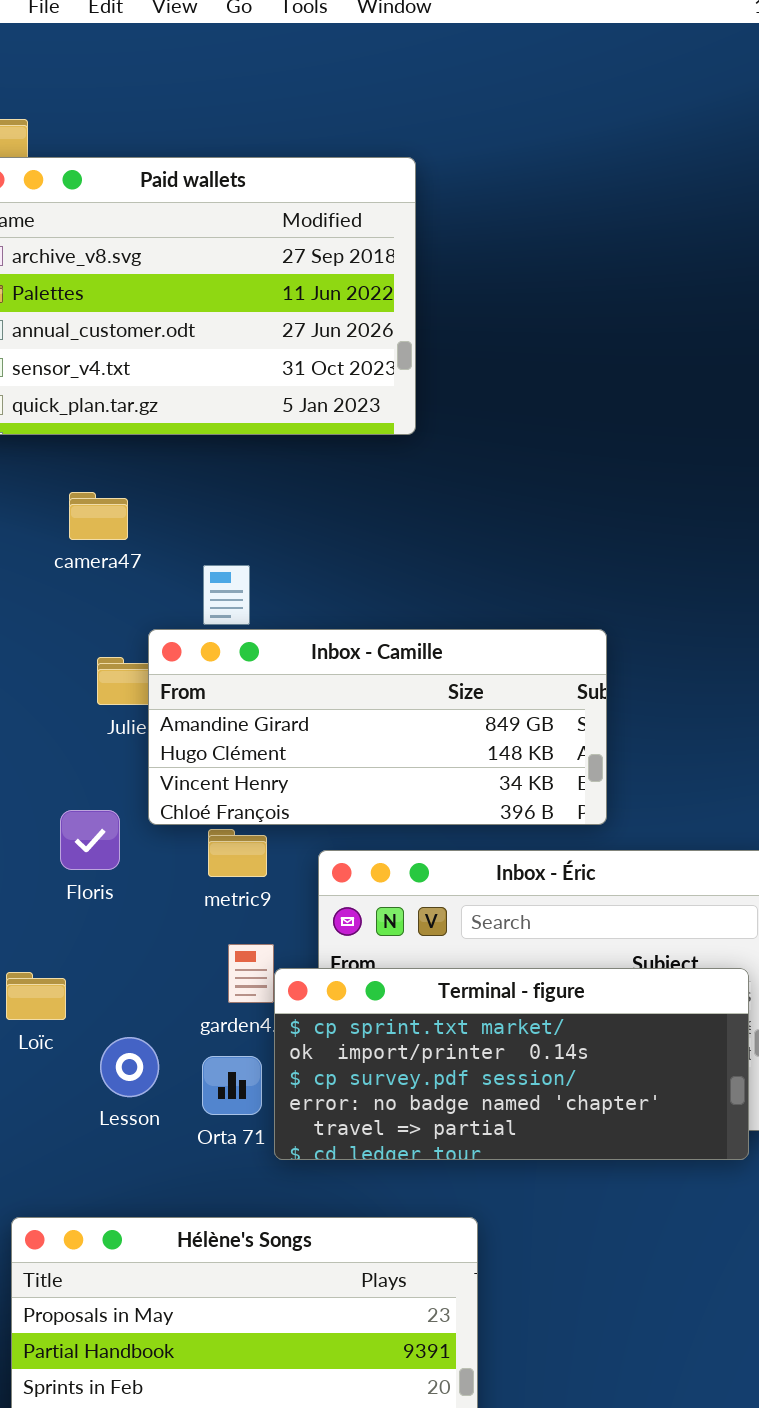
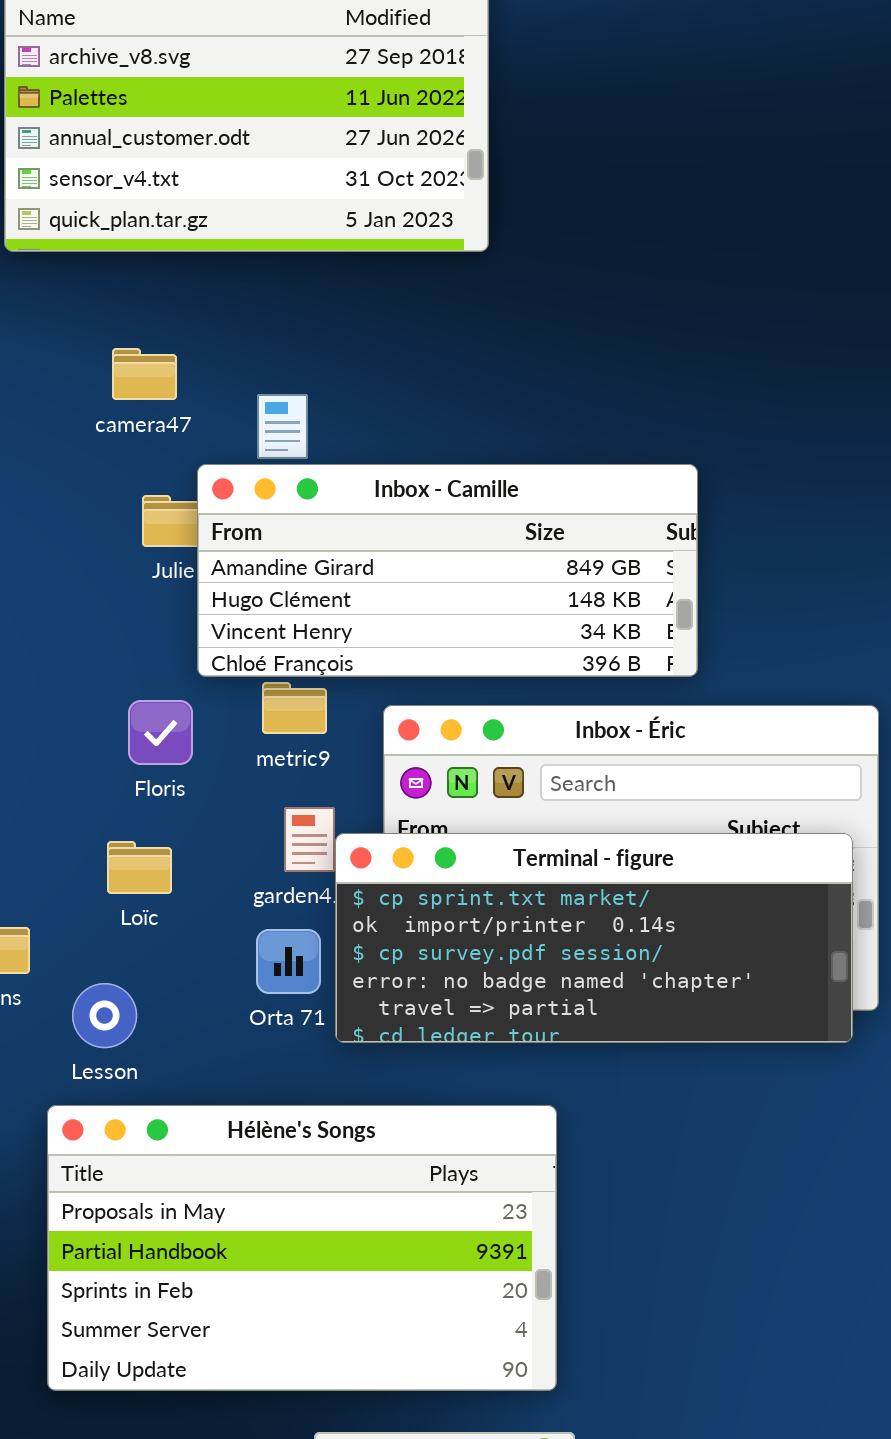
camera47: [69,492,128,540] -> [112,348,177,400], moved
Floris: [60,810,120,870] -> [128,700,193,765], moved
Loïc: [6,972,66,1020] -> [107,841,172,894], moved
Lesson: [100,1037,159,1097] -> [72,983,137,1048], moved

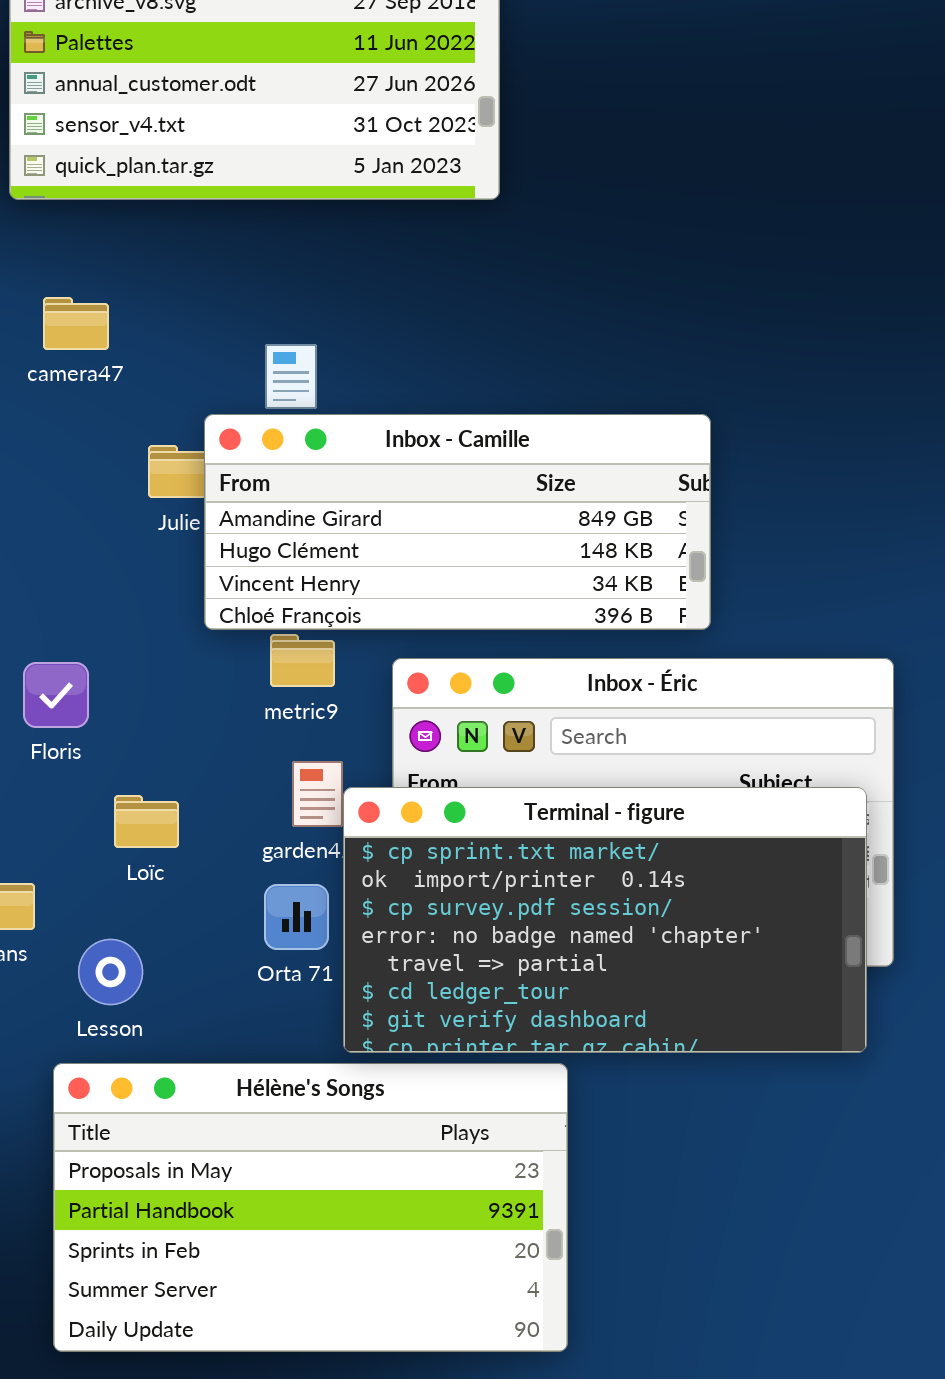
camera47: [112,348,177,400] -> [43,297,109,350], moved
Floris: [128,700,193,765] -> [23,662,89,728], moved
Terminal - figure: [335,833,853,1043] -> [343,787,867,1053], resized

